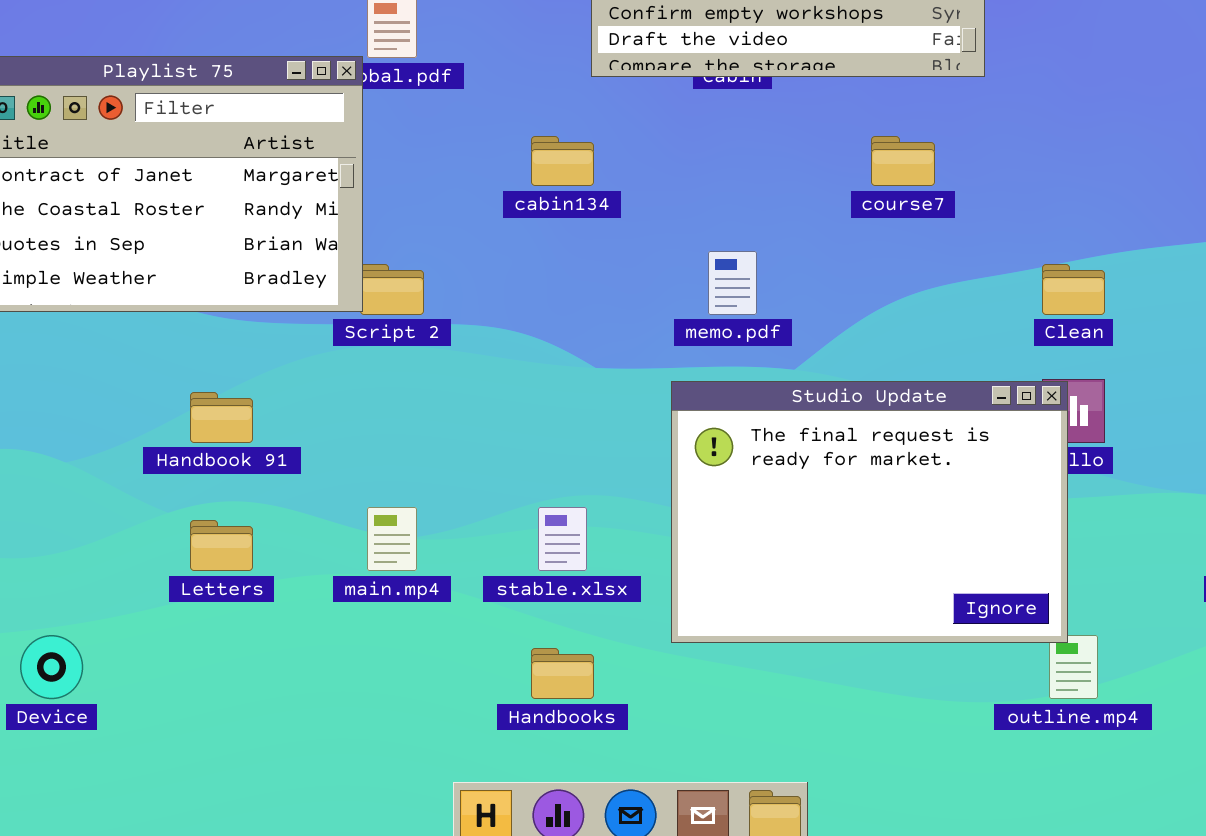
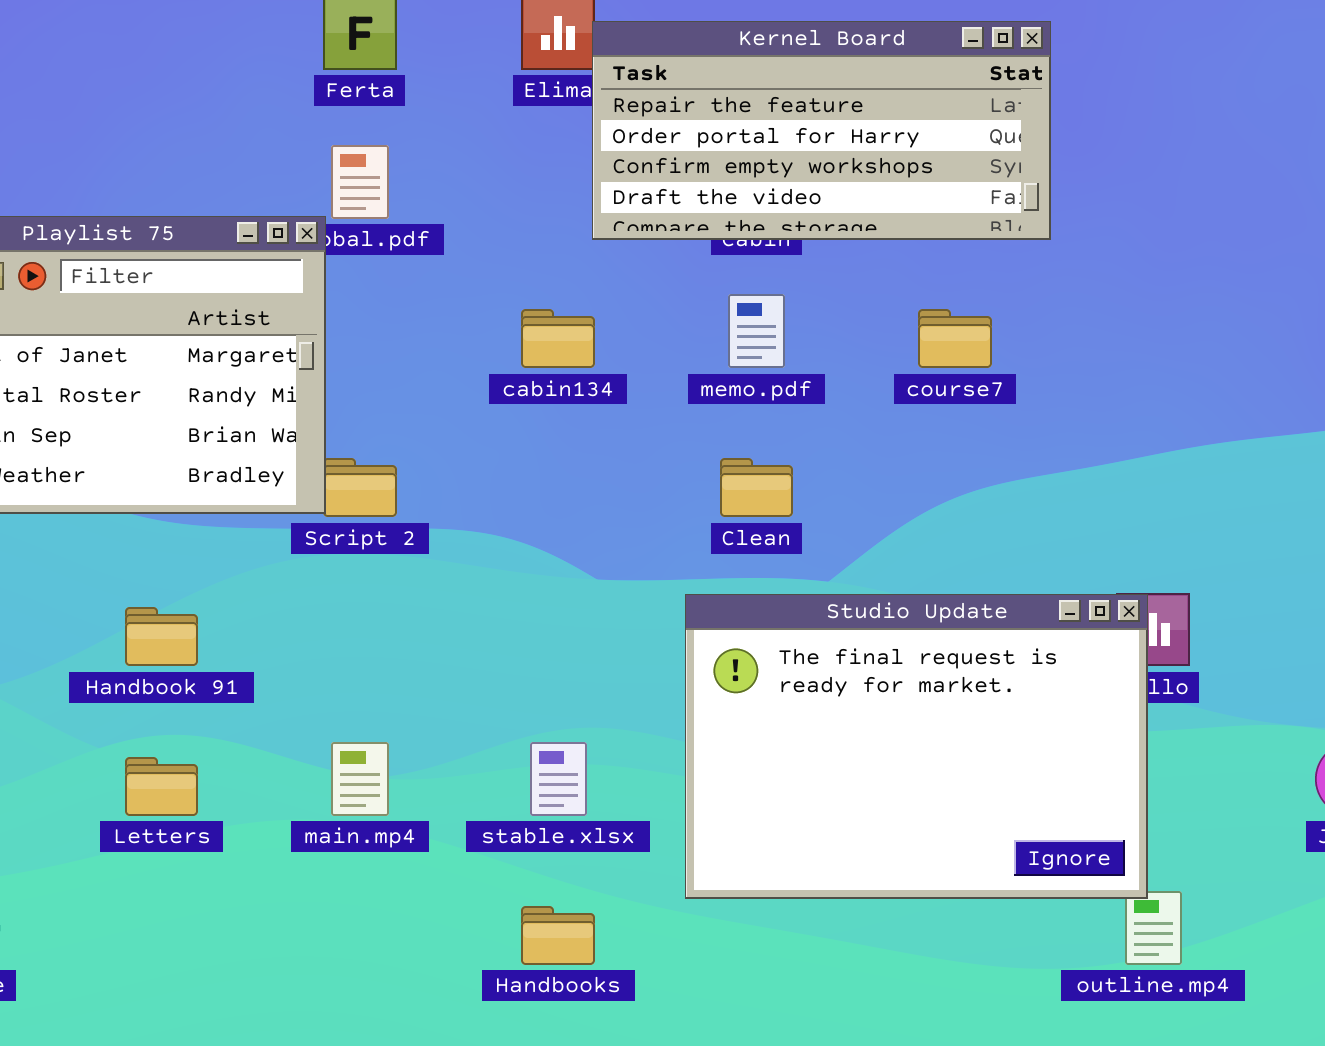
memo.pdf: [708,251,757,315] -> [728,294,785,368], moved
Clean: [1042,264,1105,315] -> [720,458,793,517], moved

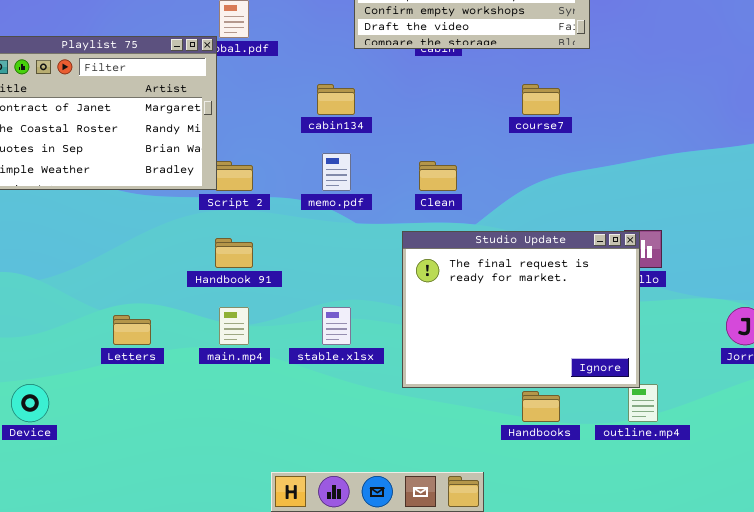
memo.pdf: [728,294,785,368] -> [322,153,351,191], moved
Handbook 91: [125,607,198,666] -> [215,238,253,268], moved
Handbooks: [521,906,595,965] -> [522,391,560,422], moved

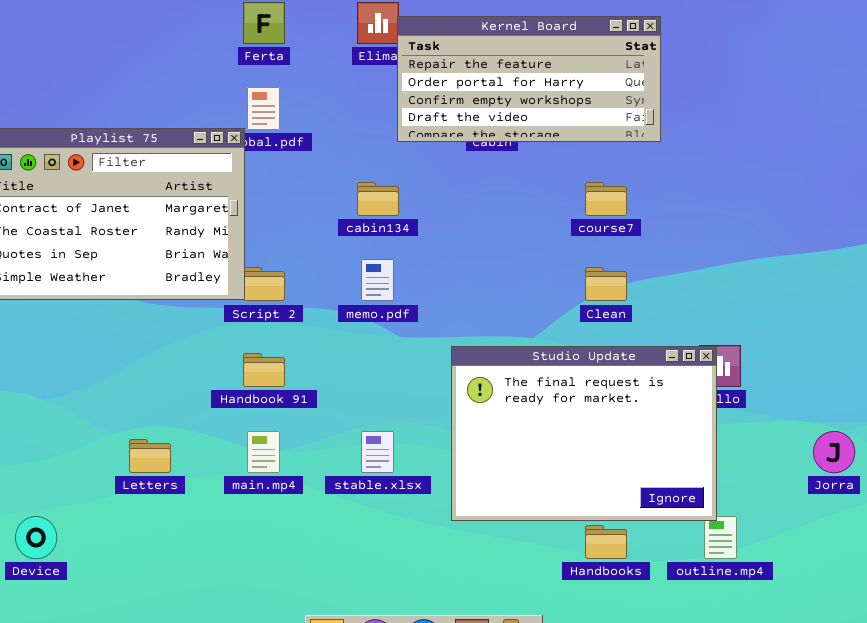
Clean: [419,161,457,191] -> [585,267,627,301], moved

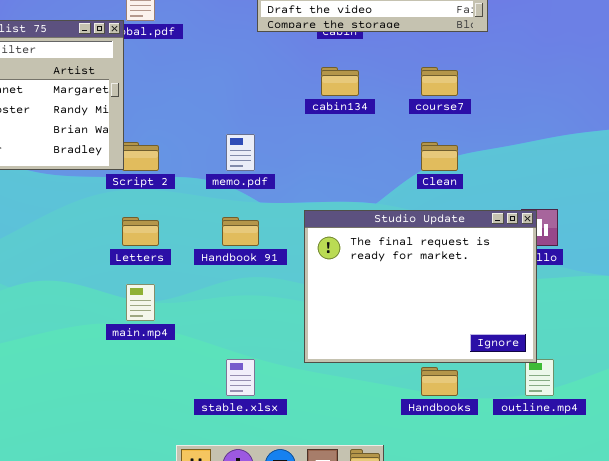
cabin134: [357,182,399,216] -> [321,67,359,96], moved
Handbook 91: [243,353,285,387] -> [222,217,259,246], moved
stable.xlsx: [361,431,394,473] -> [226,359,255,396], moved
Letters: [129,439,171,473] -> [122,217,159,246], moved

